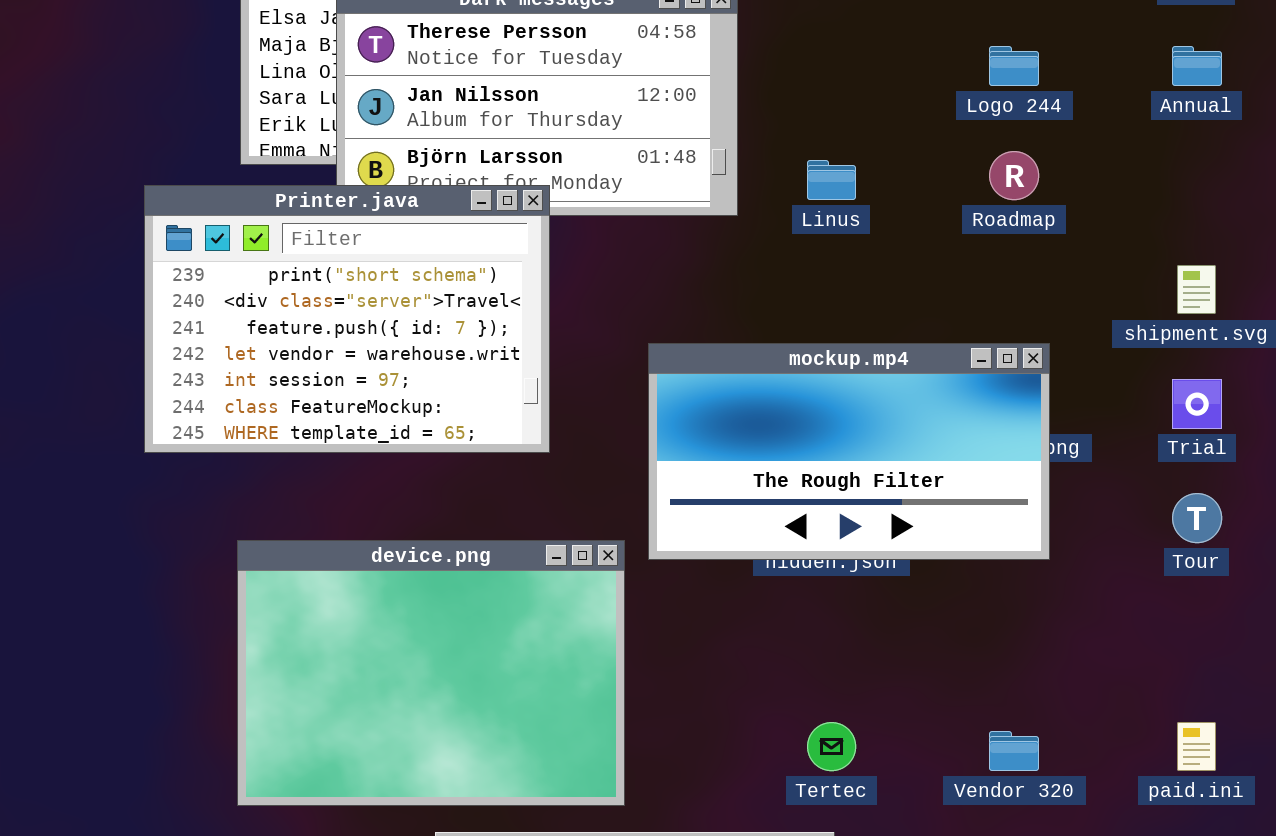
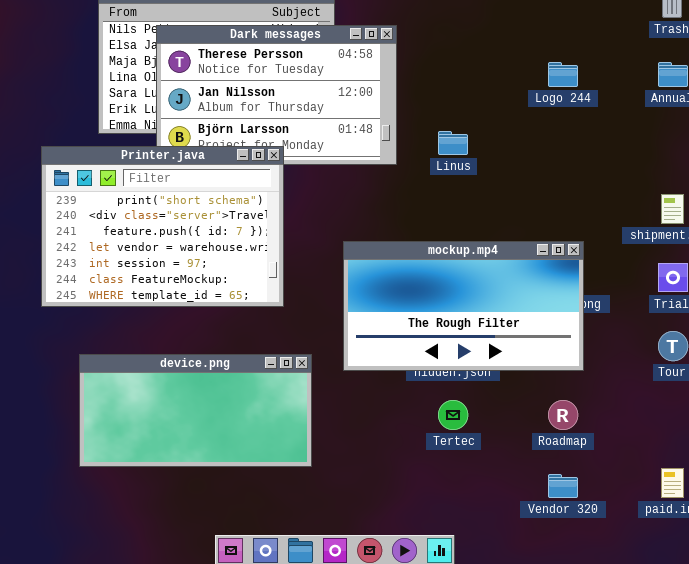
Roadmap: [989,151,1039,200] -> [548,400,578,430], moved
device.png: [237,540,625,806] -> [79,354,312,467], moved, resized
Tertec: [807,722,856,771] -> [438,400,468,430], moved

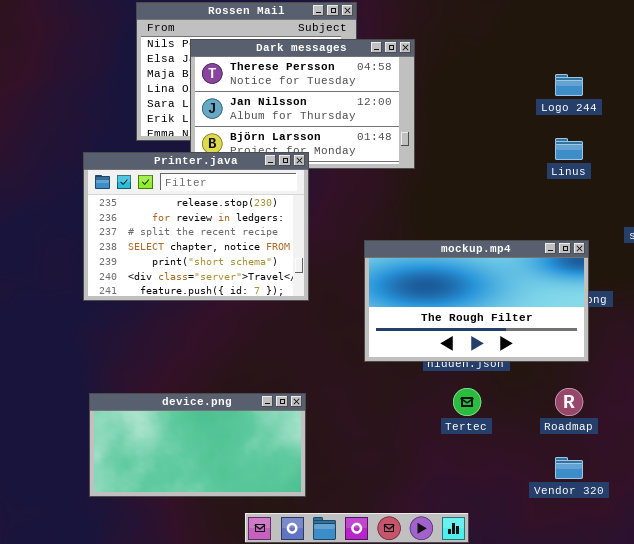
Linus: [438,131,468,155] -> [555,138,583,160], moved
Printer.java: [41,146,284,307] -> [83,152,309,301], scrolled up 4 rows
device.png: [79,354,312,467] -> [89,393,306,497], moved

